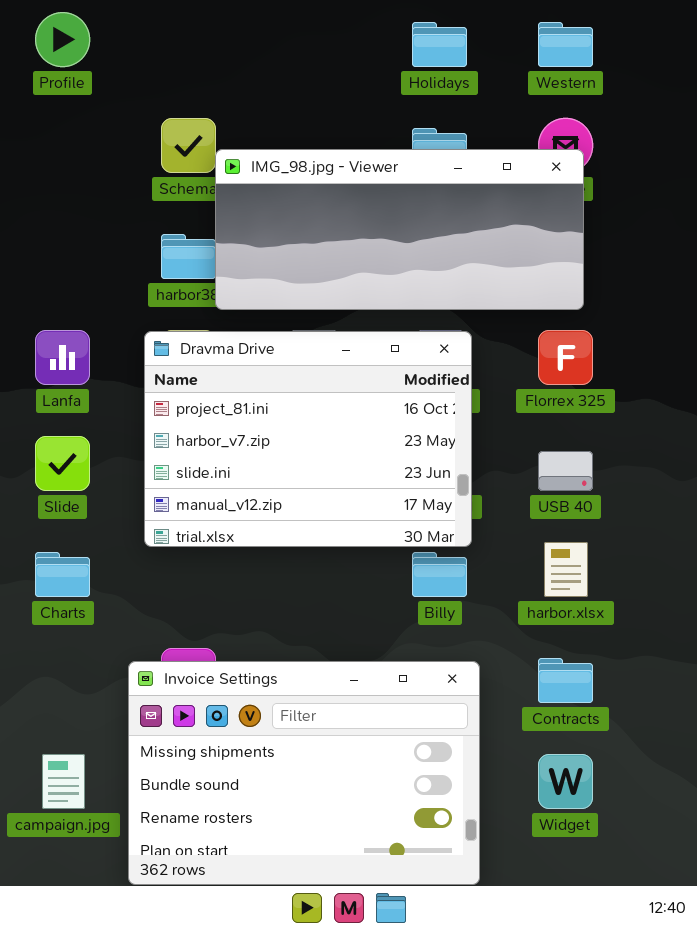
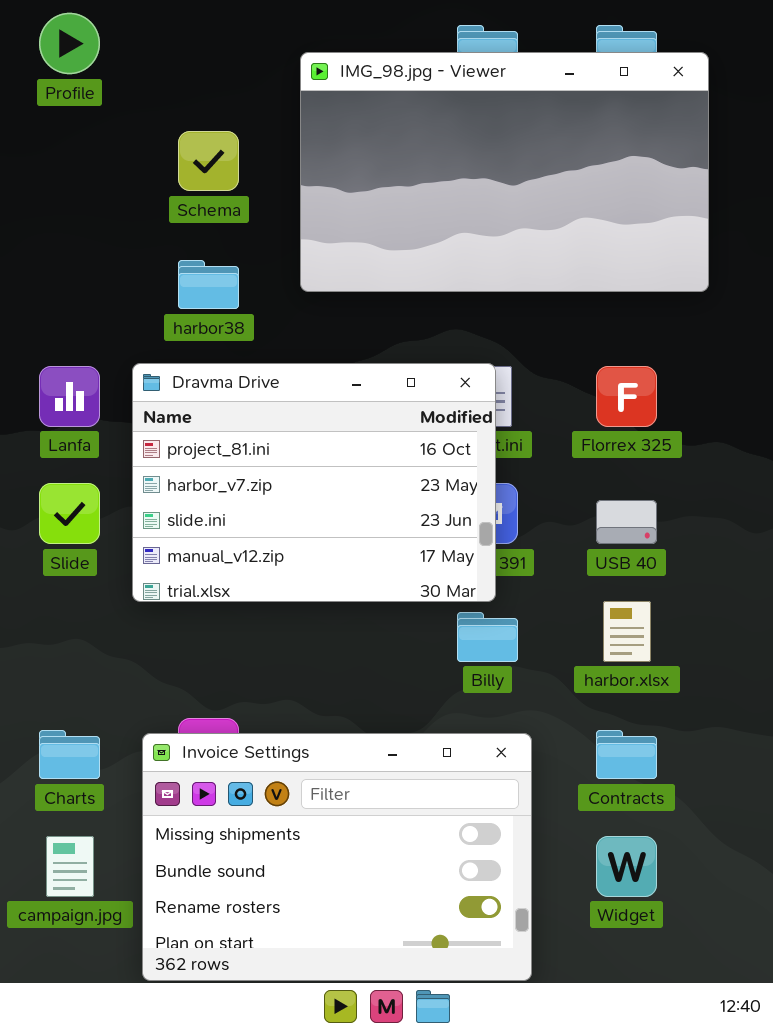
IMG_98.jpg - Viewer: [215,149,584,310] -> [300,52,709,292], moved, resized
Dravma Drive: [144,331,472,547] -> [132,363,496,602], moved
Charts: [35,552,90,597] -> [39,730,100,779], moved

